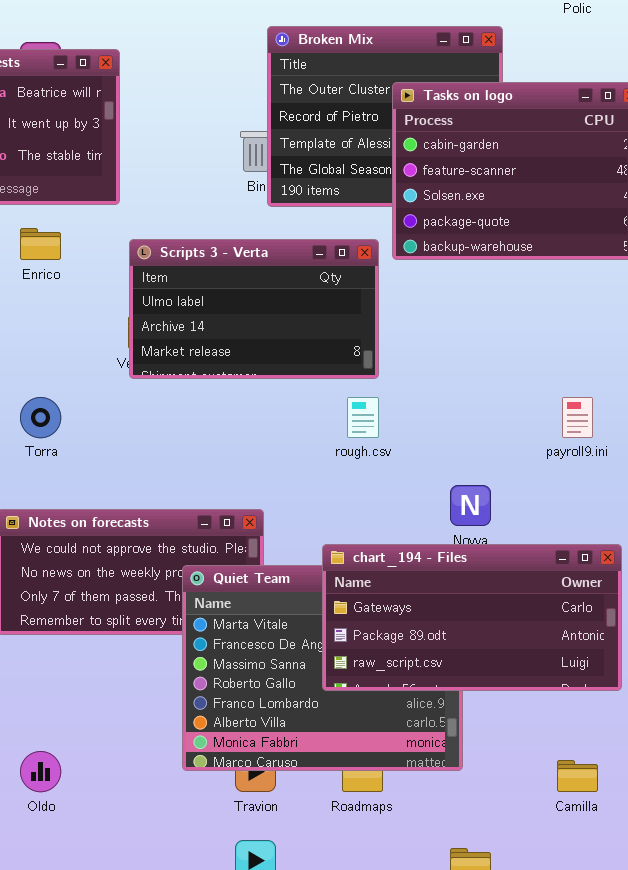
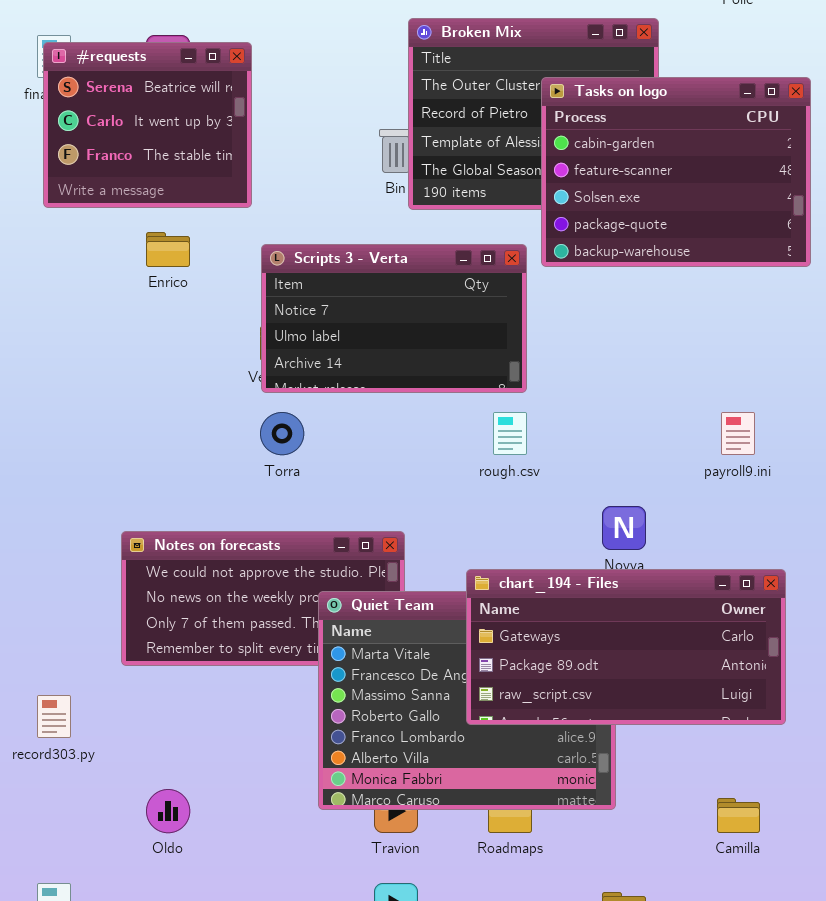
Scripts 3 - Verta: [129,239,379,379] -> [261,244,527,393], scrolled up 1 row
Torra: [20,397,61,438] -> [260,412,304,455], moved

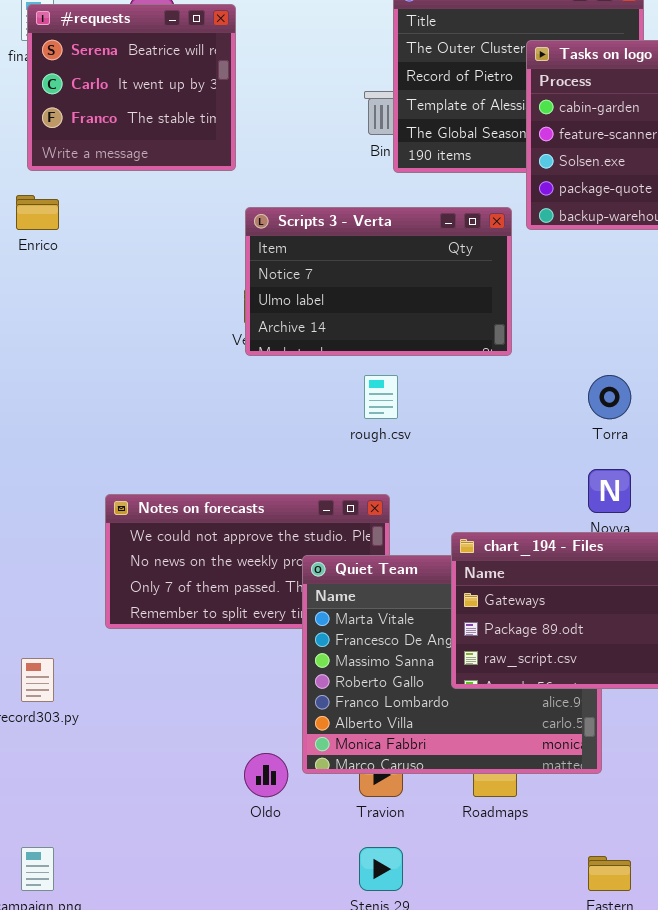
Enrico: [146,232,190,267] -> [16,195,59,230], moved
Torra: [260,412,304,455] -> [588,375,631,419], moved
rough.csv: [493,412,527,455] -> [364,375,398,419], moved
Oldo: [146,789,190,833] -> [244,753,288,797], moved

